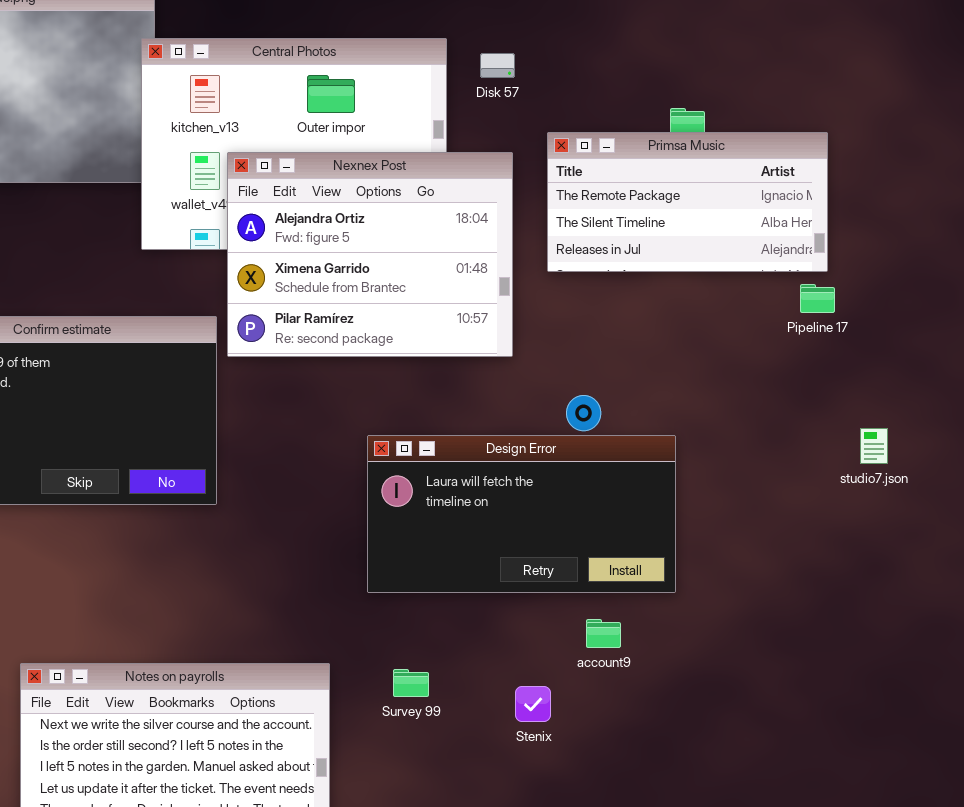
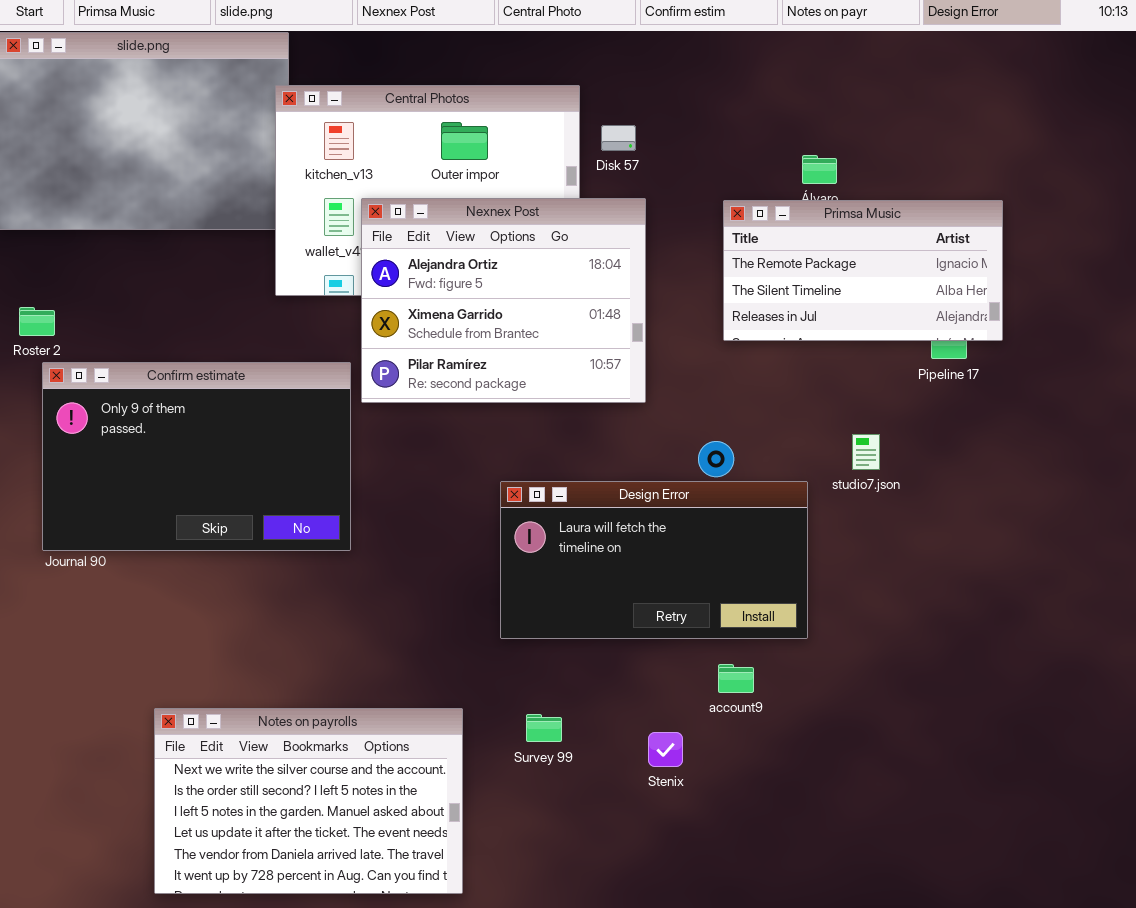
Disk 57: [480,53,515,78] -> [601,125,636,151], moved
Primsa Music: [547,132,828,272] -> [723,200,1003,341], moved
studio7.json: [860,428,888,464] -> [852,434,880,470], moved

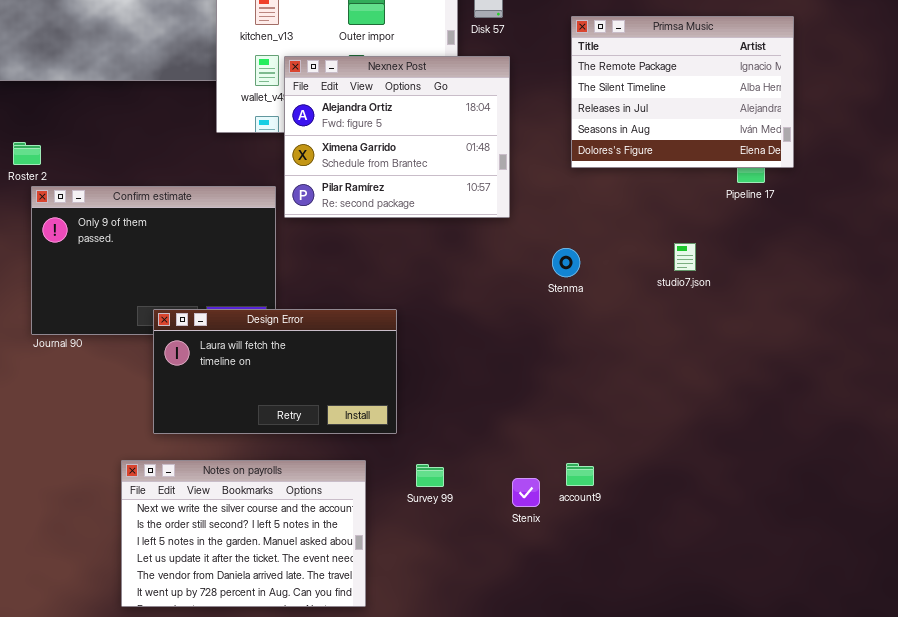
Primsa Music: [723,200,1003,341] -> [571,16,794,168], resized
Design Error: [500,481,808,639] -> [153,309,397,434], moved
account9: [718,664,754,693] -> [566,463,594,486], moved

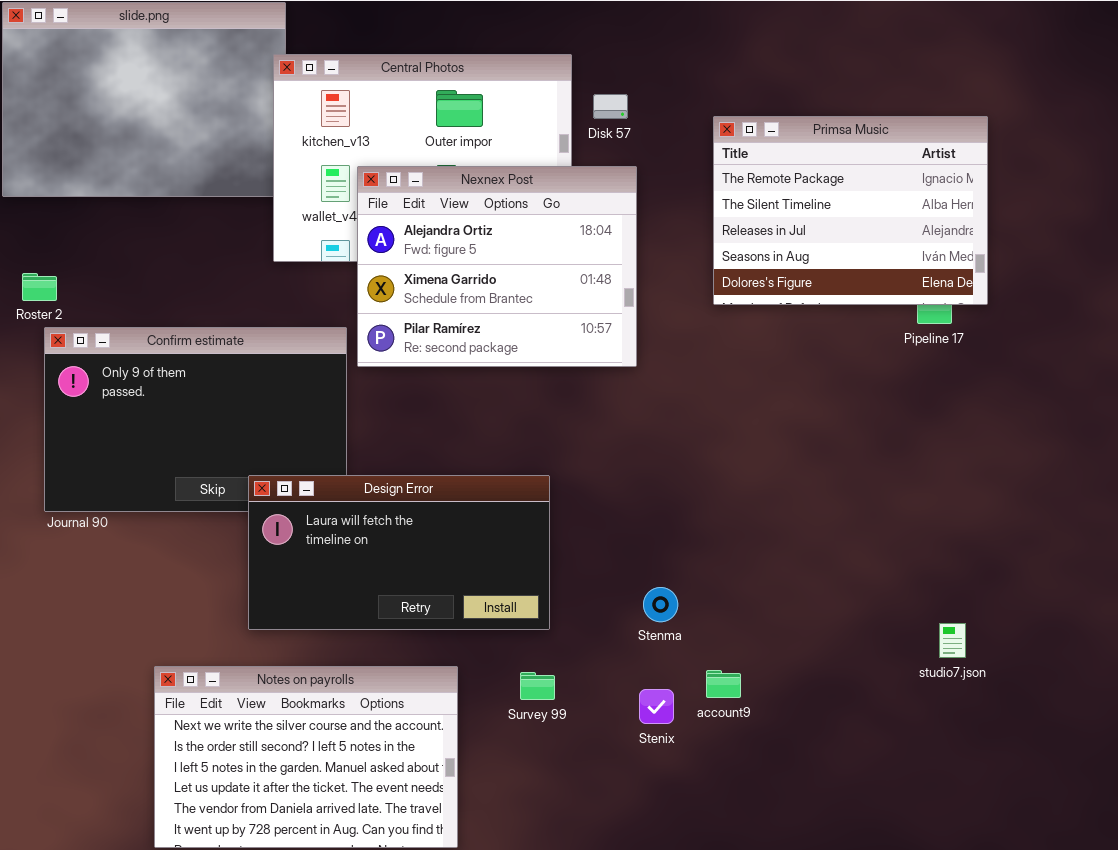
studio7.json: [674,243,696,271] -> [939,623,966,658], moved
Stenma: [552,248,580,277] -> [643,587,678,622], moved
Design Error: [153,309,397,434] -> [248,475,550,630], moved

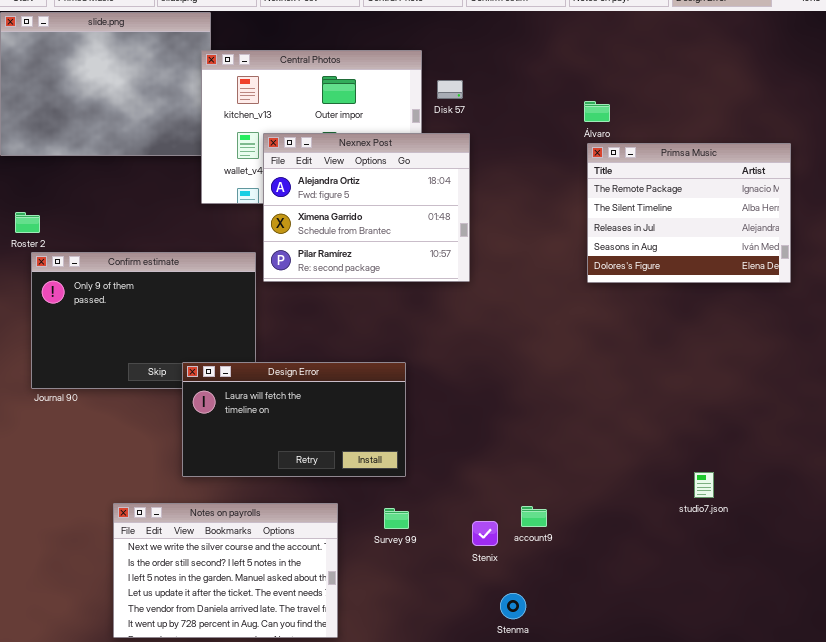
Primsa Music: [713,116,988,305] -> [587,143,791,283], moved
Stenma: [643,587,678,622] -> [500,593,526,619], moved

